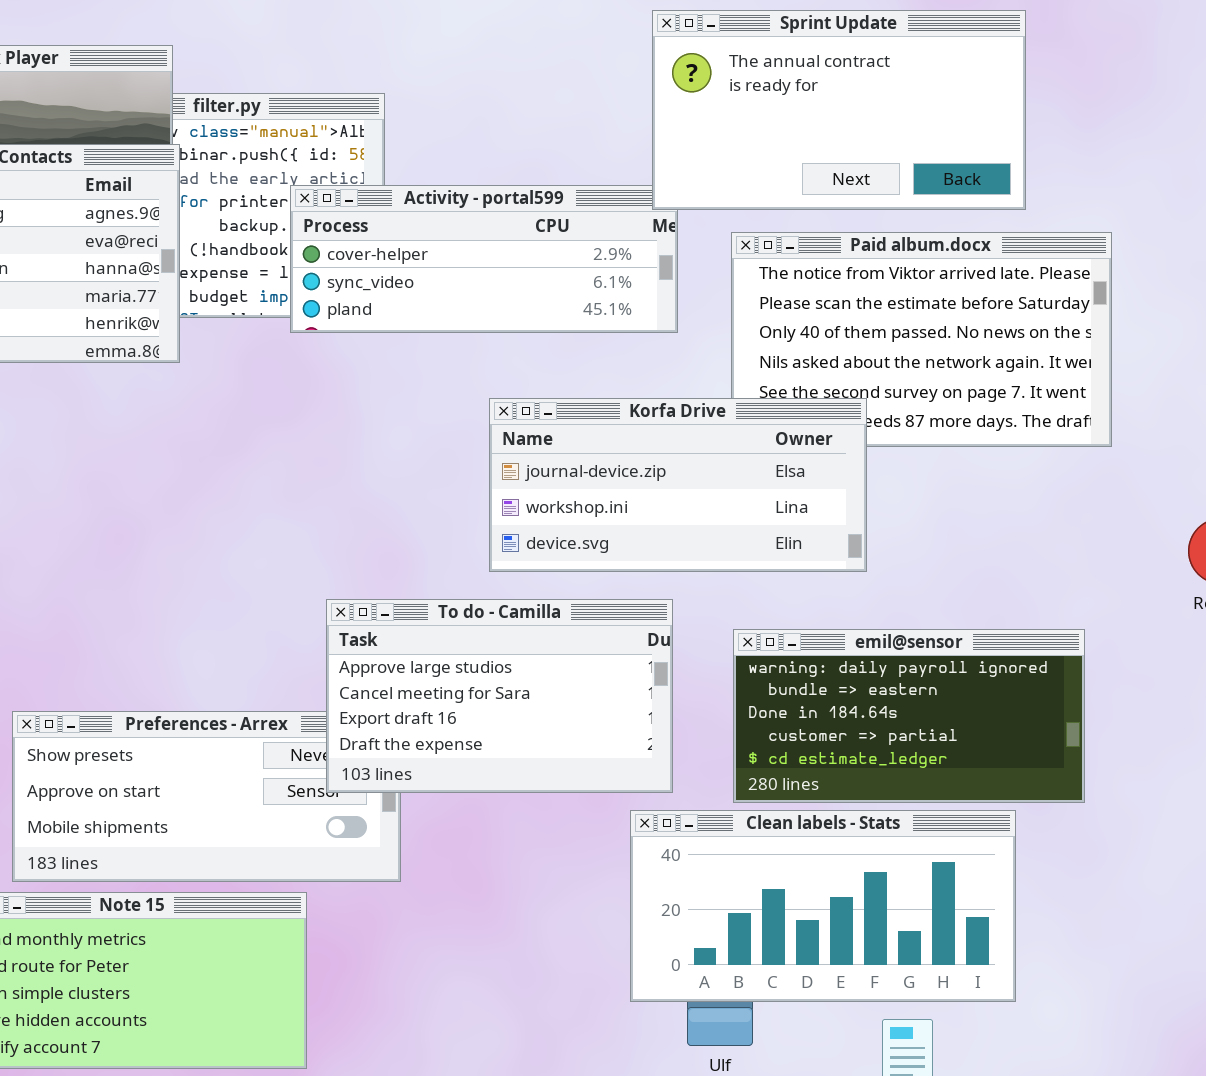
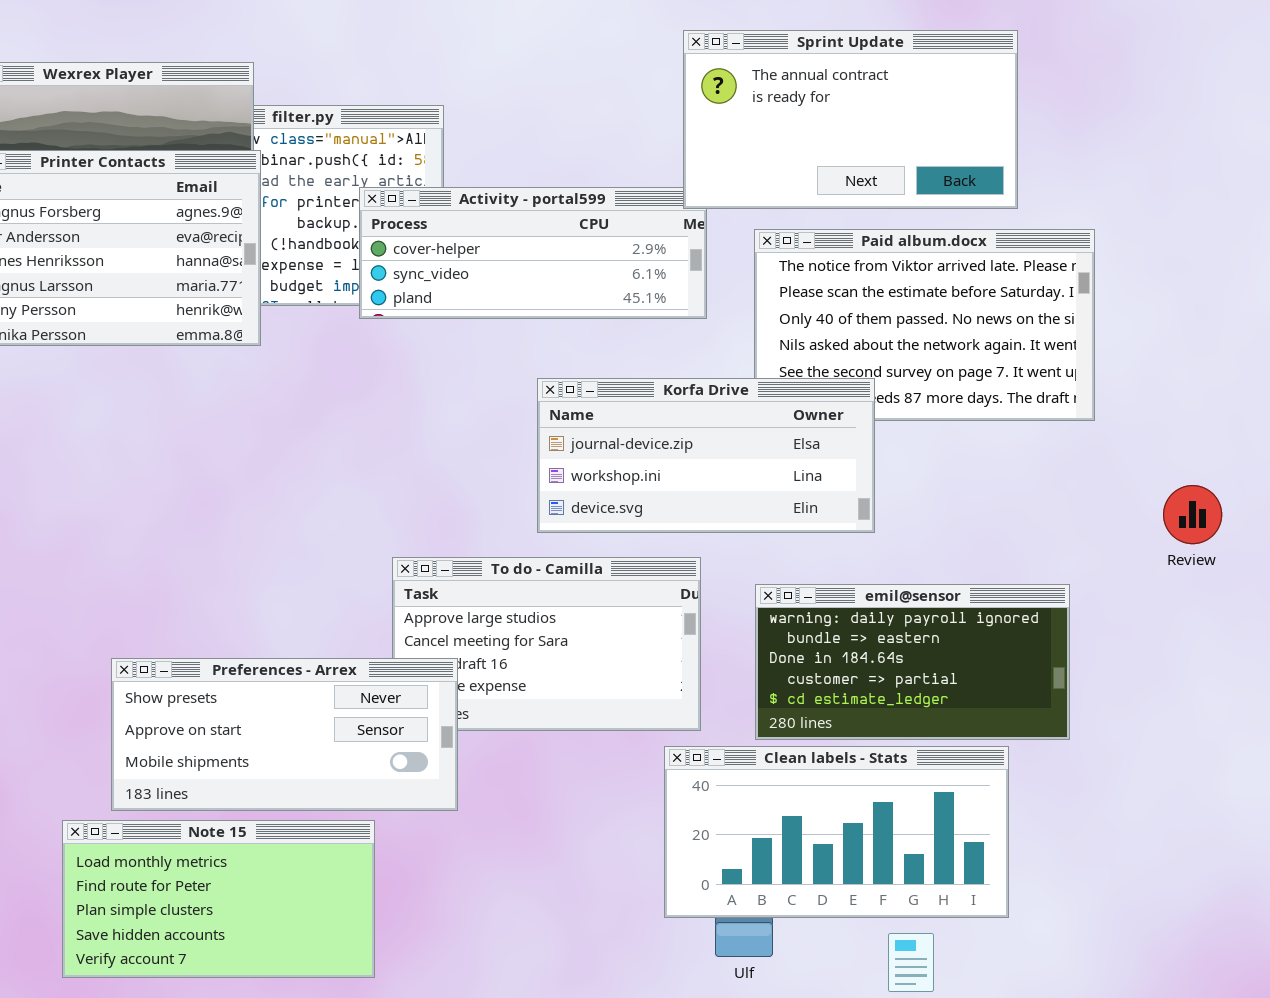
Preferences - Arrex: [12,711,401,882] -> [111,658,458,811], raised

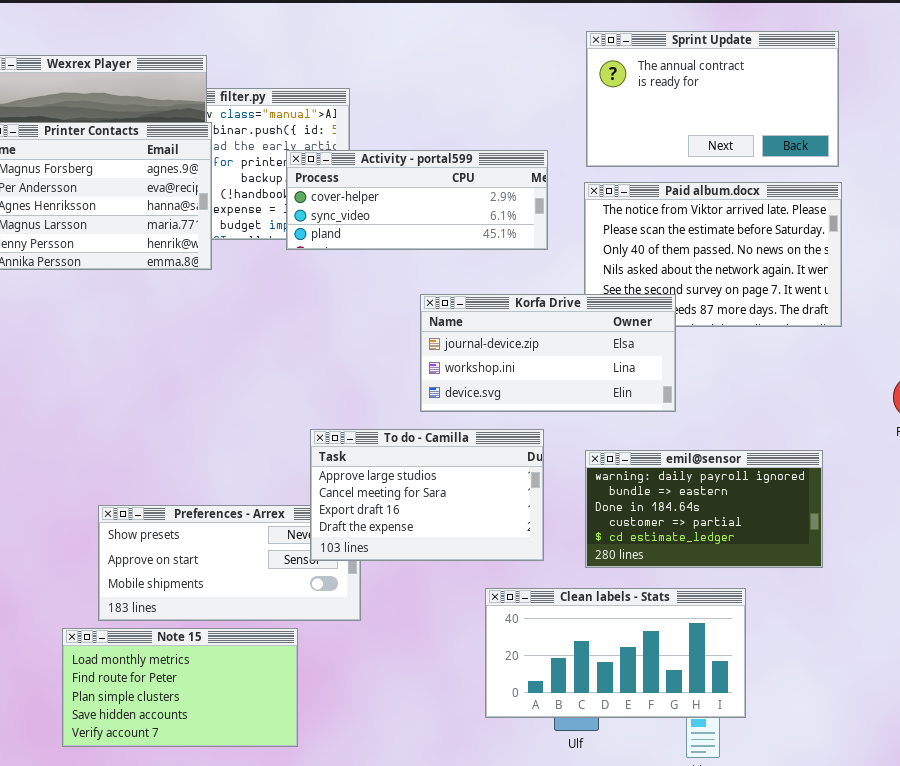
Sprint Update: [683,30,1018,209] -> [586,31,839,167], moved
To do - Camilla: [392,557,701,731] -> [310,429,544,561], raised
Clean labels - Stats: [664,746,1009,918] -> [485,588,746,718], moved

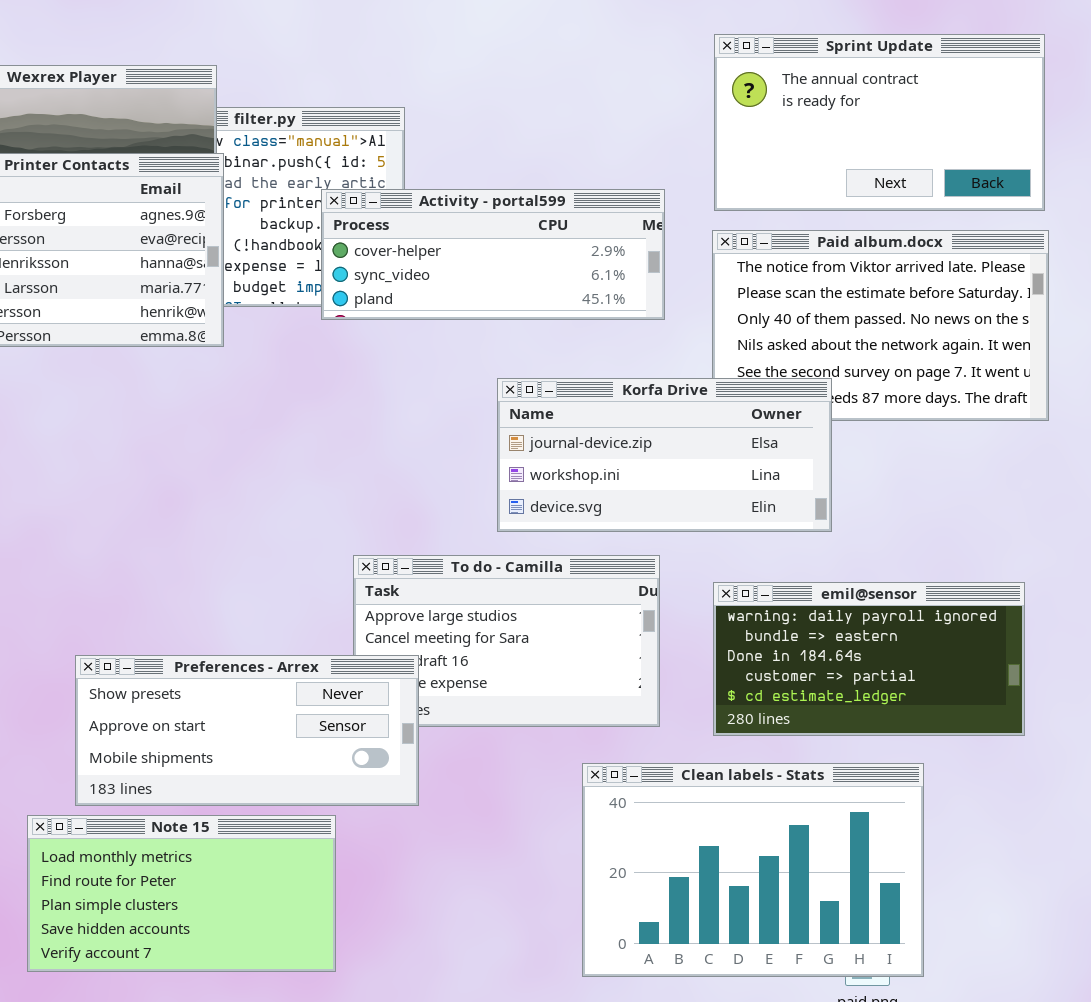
Preferences - Arrex: [98,505,361,621] -> [75,655,419,806], raised
Clean labels - Stats: [485,588,746,718] -> [582,763,924,977], resized

